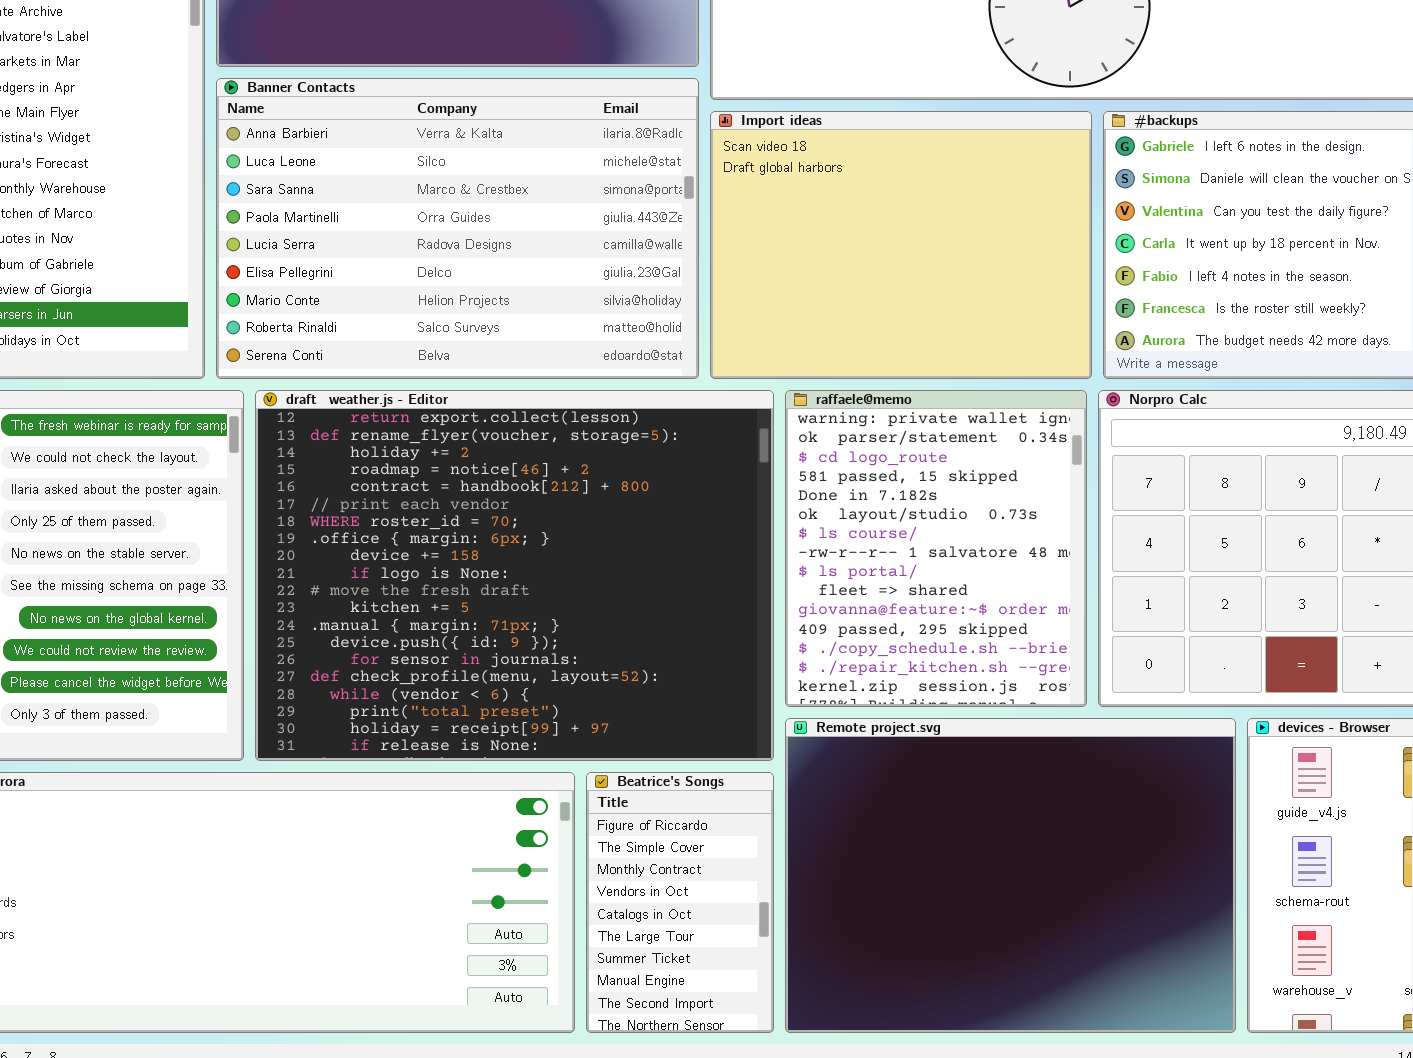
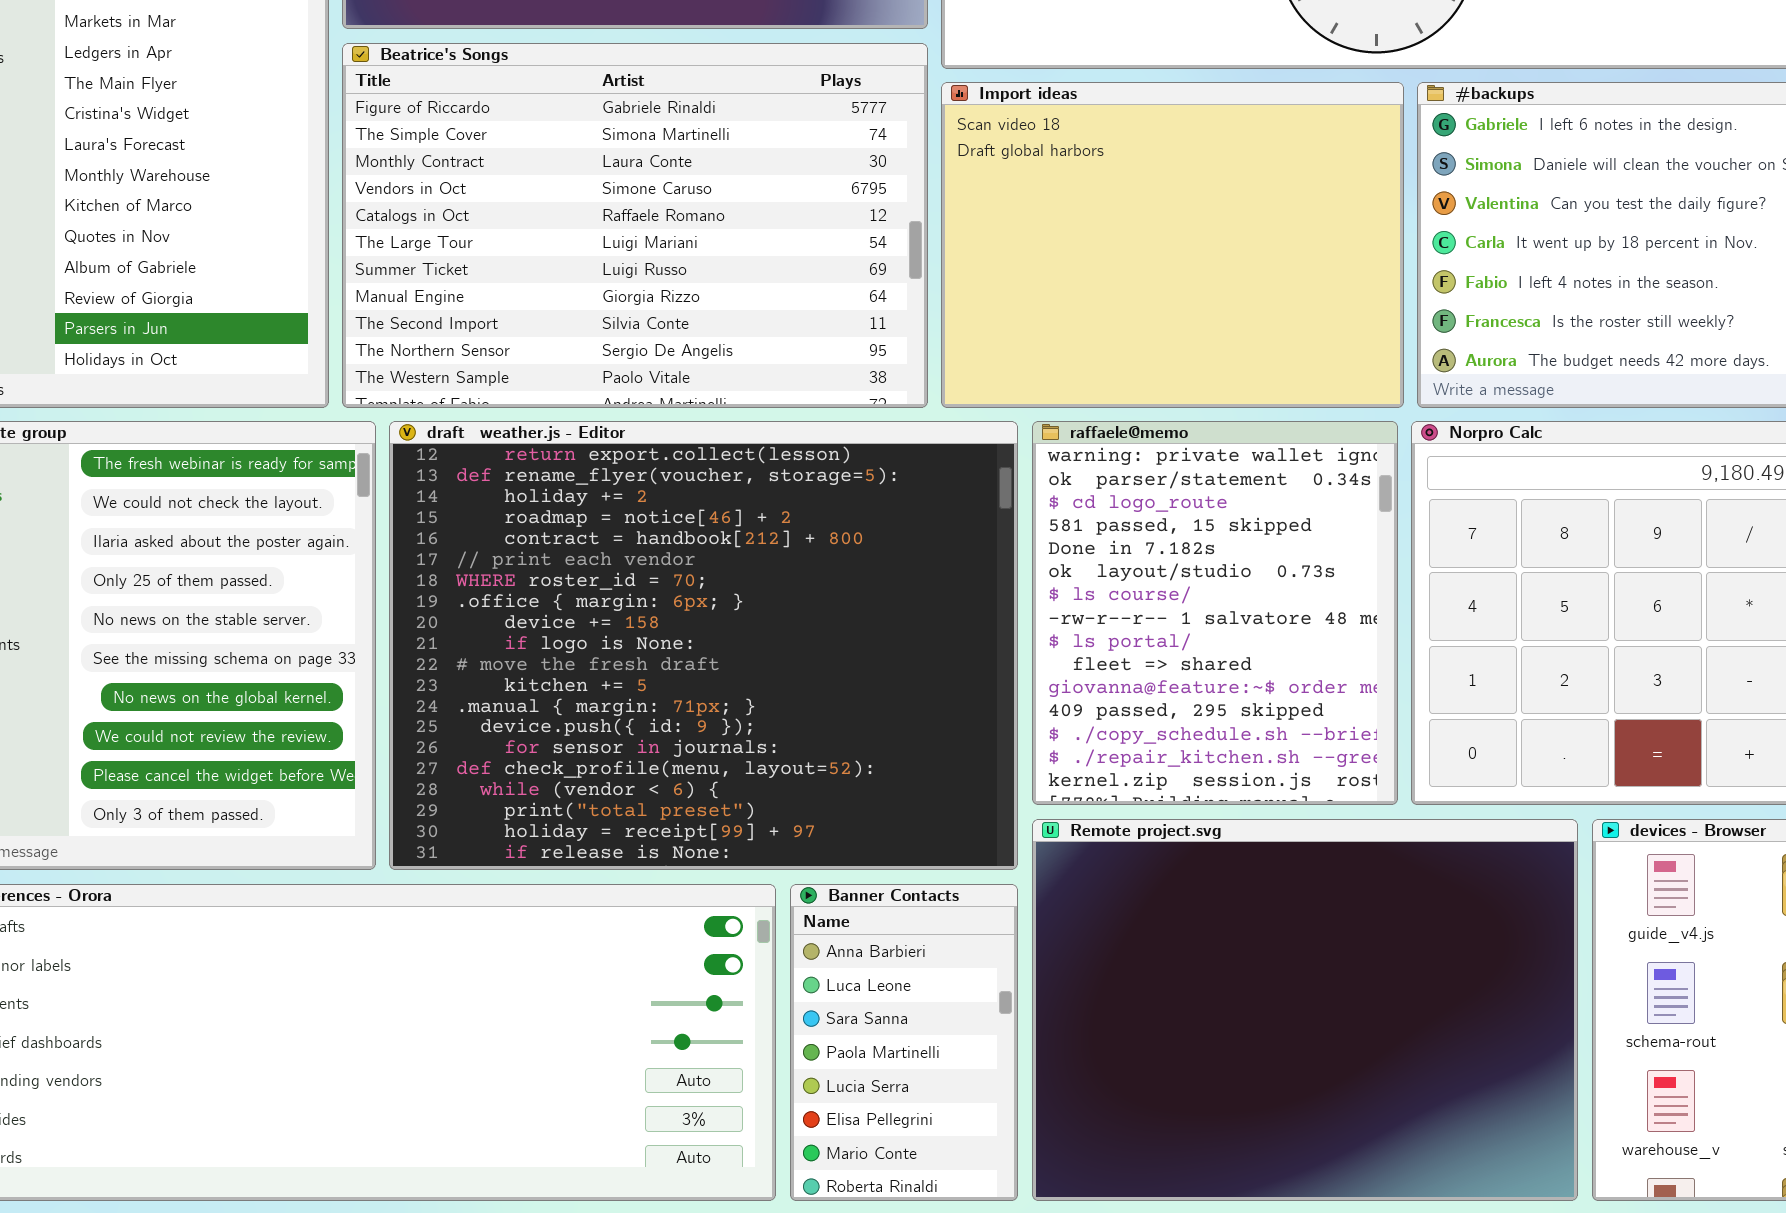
Banner Contacts: [216,78,699,379] -> [790,884,1018,1201], moved, resized
Beatrice's Songs: [586,772,774,1033] -> [342,43,928,408], moved, resized

